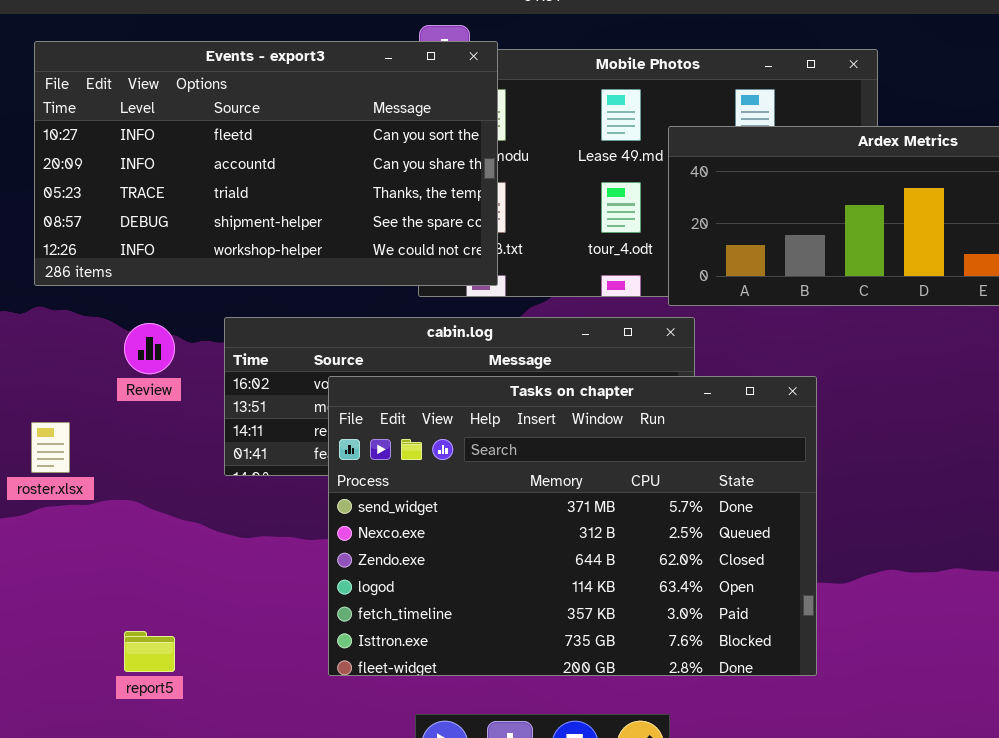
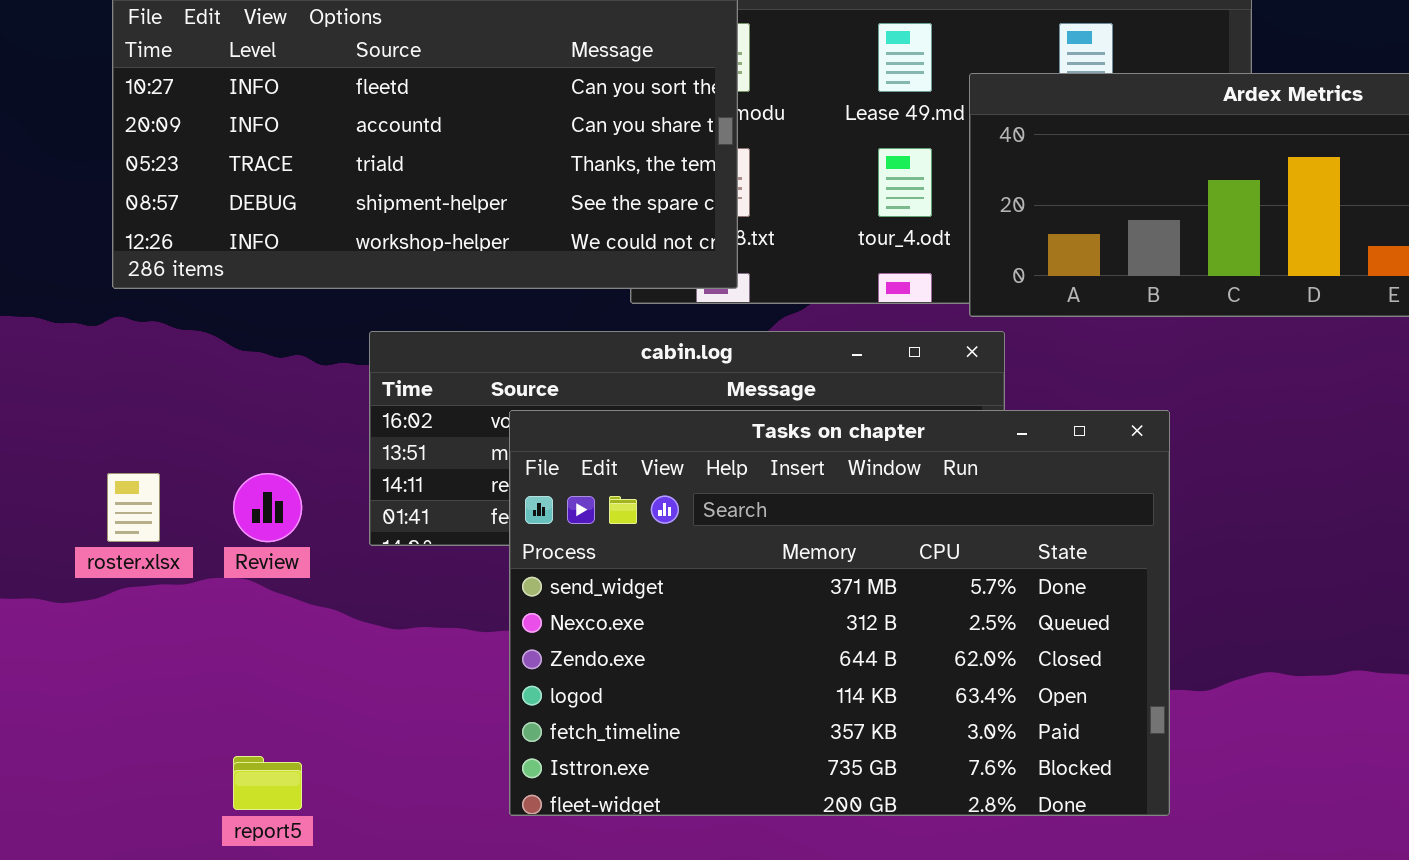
Review: [124,323,175,374] -> [233,473,302,542], moved

